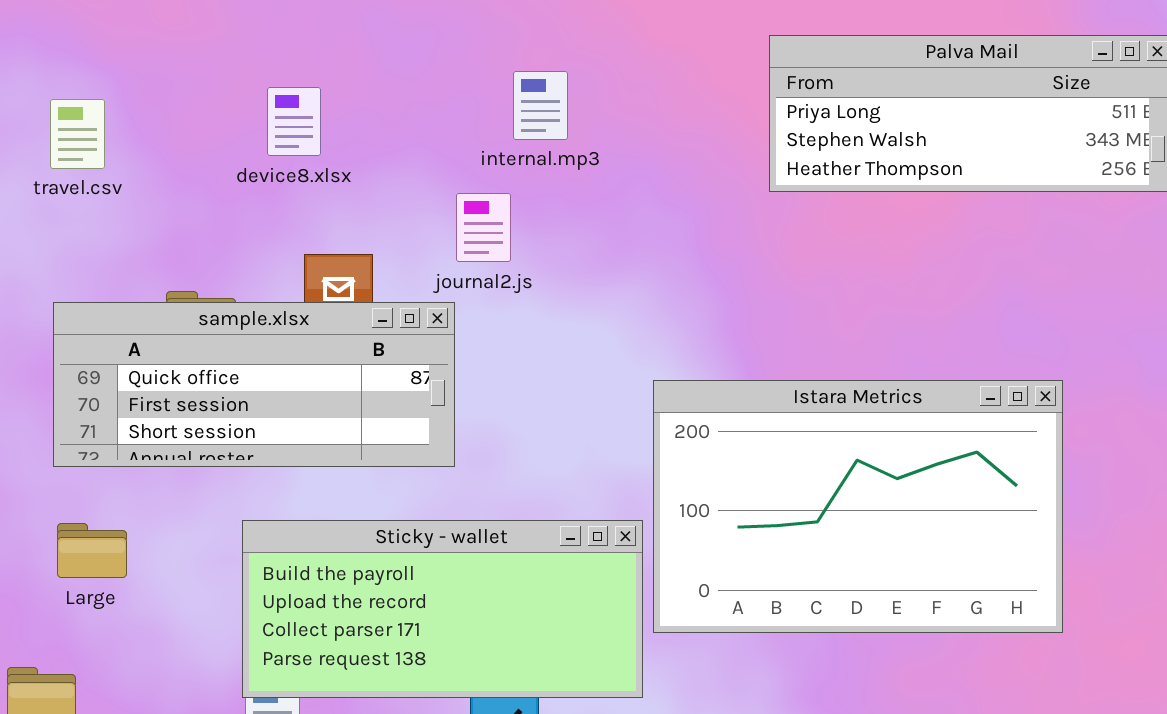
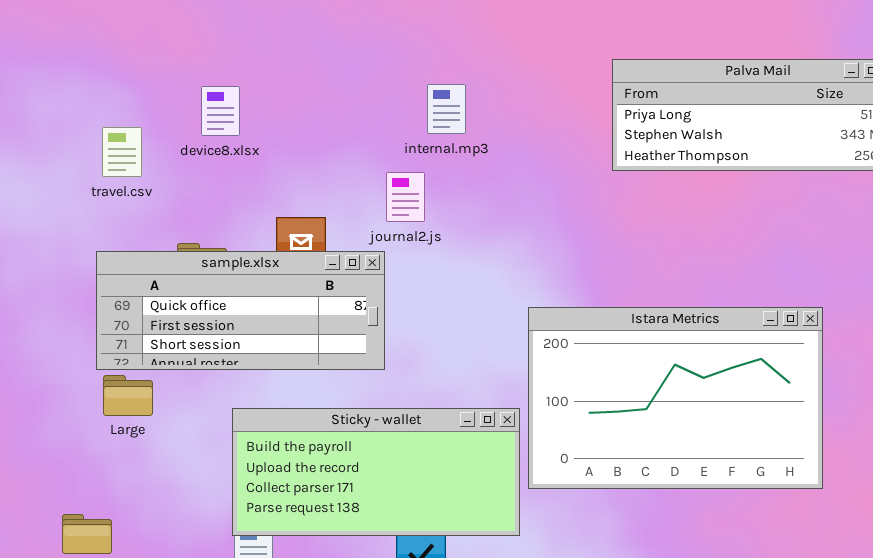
device8.xlsx: [267,87,321,156] -> [201,86,240,136], moved
travel.csv: [50,99,105,169] -> [102,127,142,177], moved
Large: [57,523,127,578] -> [103,375,153,416], moved

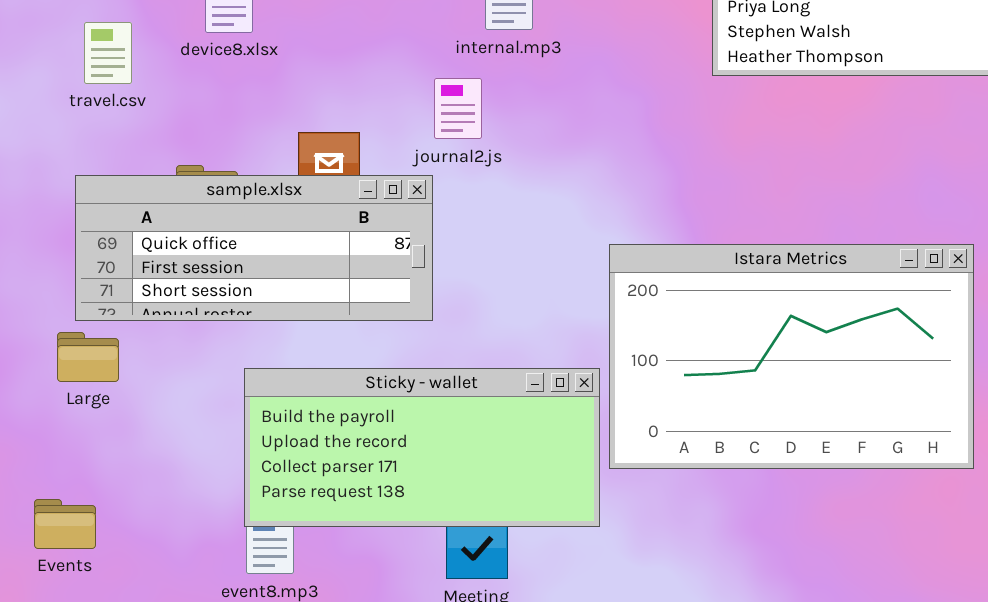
Large: [103,375,153,416] -> [57,332,119,382], moved

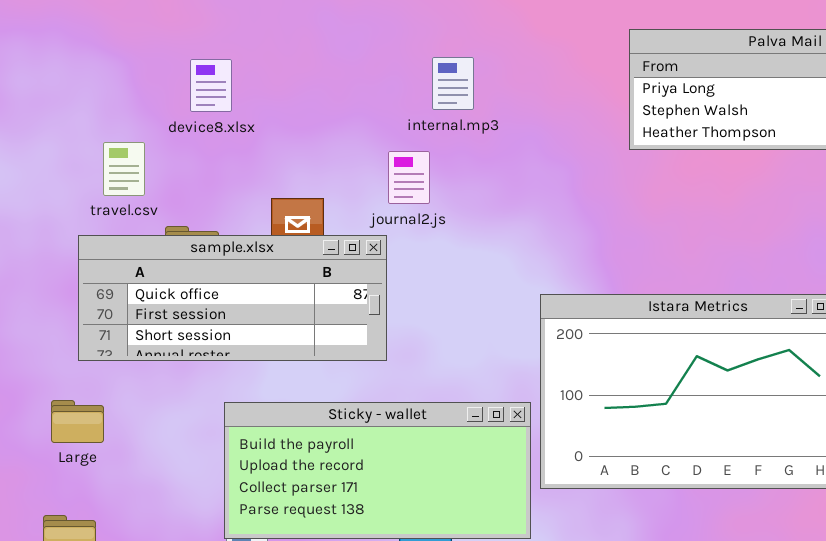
travel.csv: [84,22,132,84] -> [103,142,145,196], moved
Large: [57,332,119,382] -> [51,400,104,443], moved

